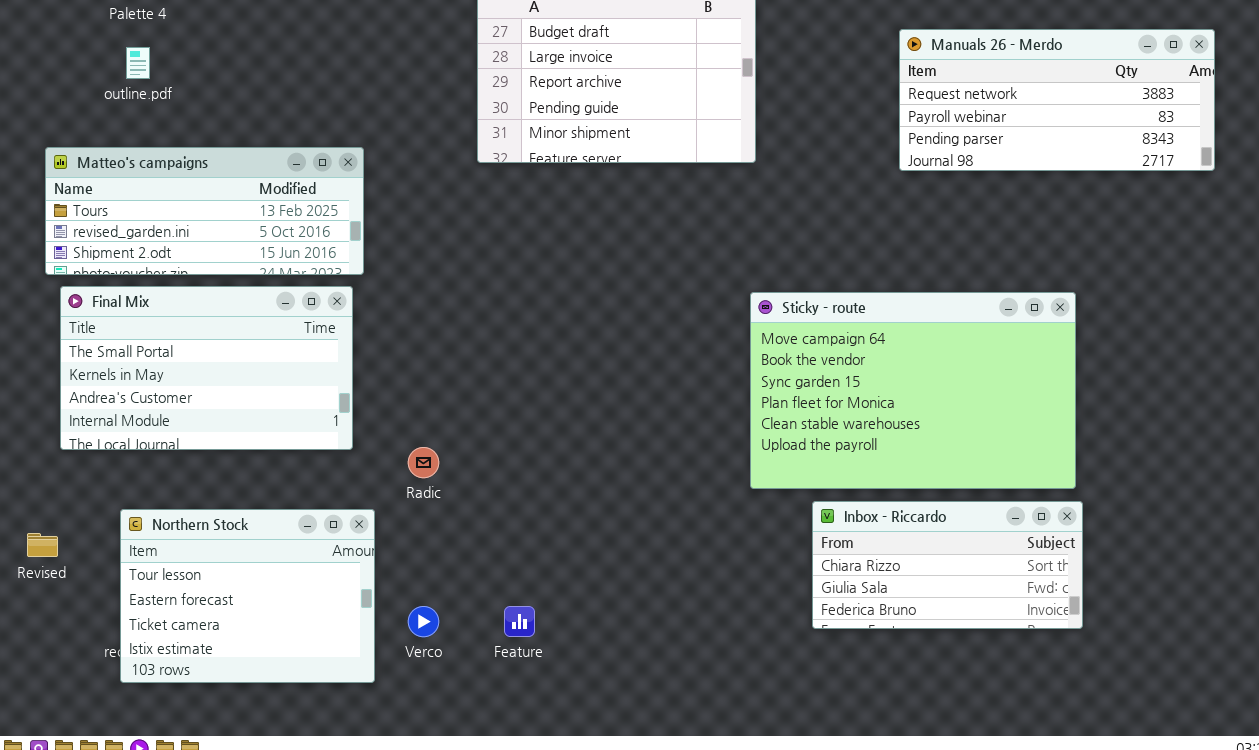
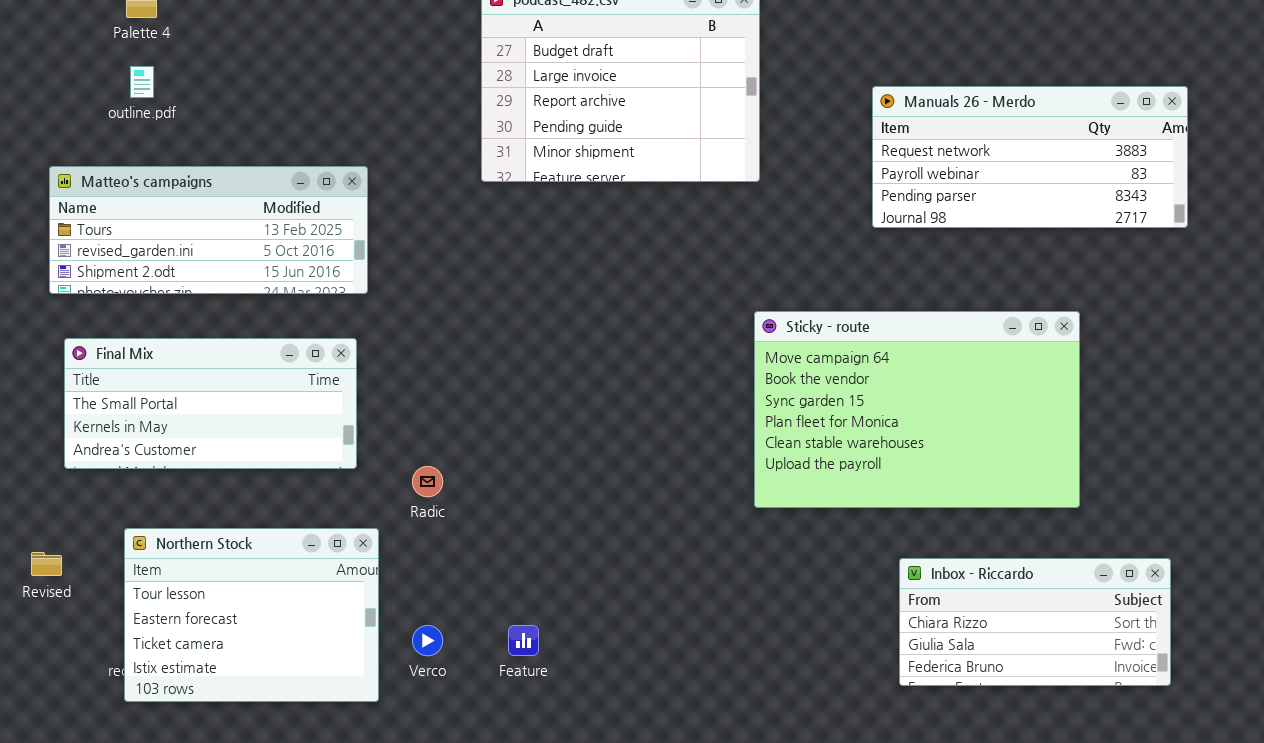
Manuals 26 - Merdo: [899,29,1215,171] -> [872,86,1188,228], moved
Final Mix: [60,286,353,450] -> [64,338,357,469], resized
Inbox - Riccardo: [812,501,1083,629] -> [899,558,1171,686], moved

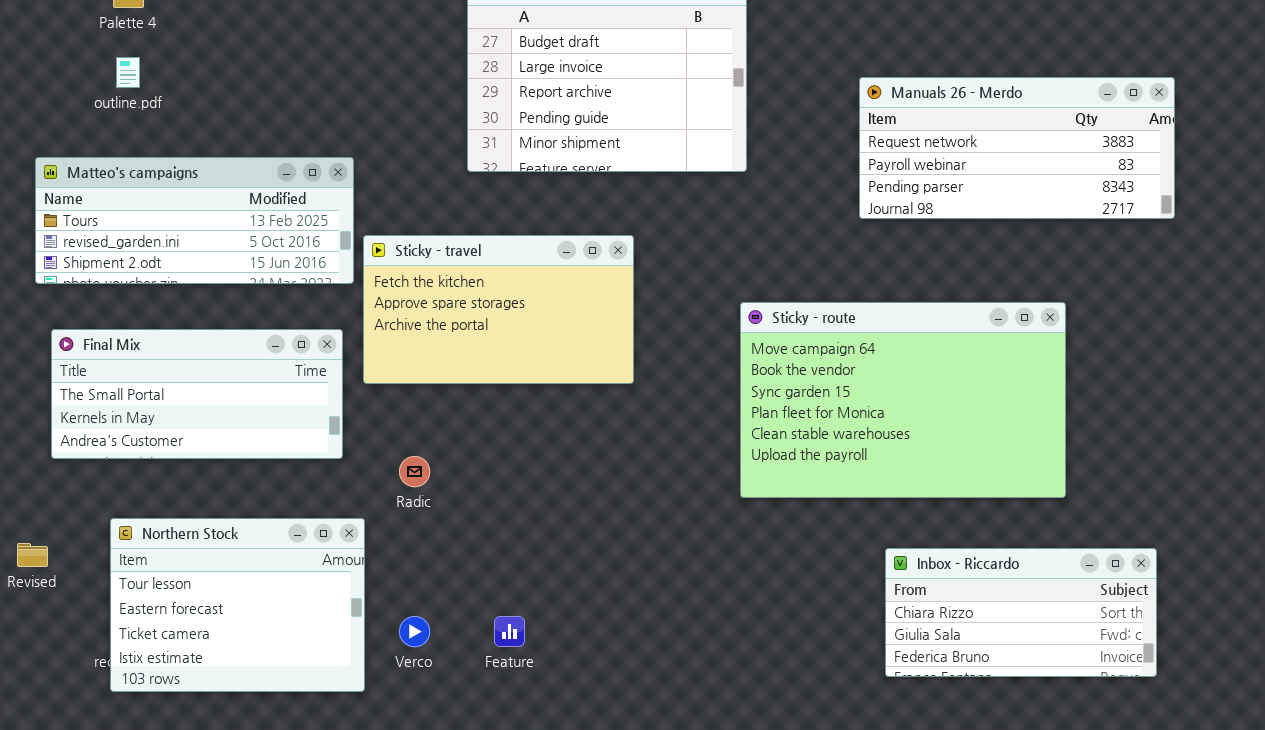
Sticky - travel: none -> [363,235,634,384], opened

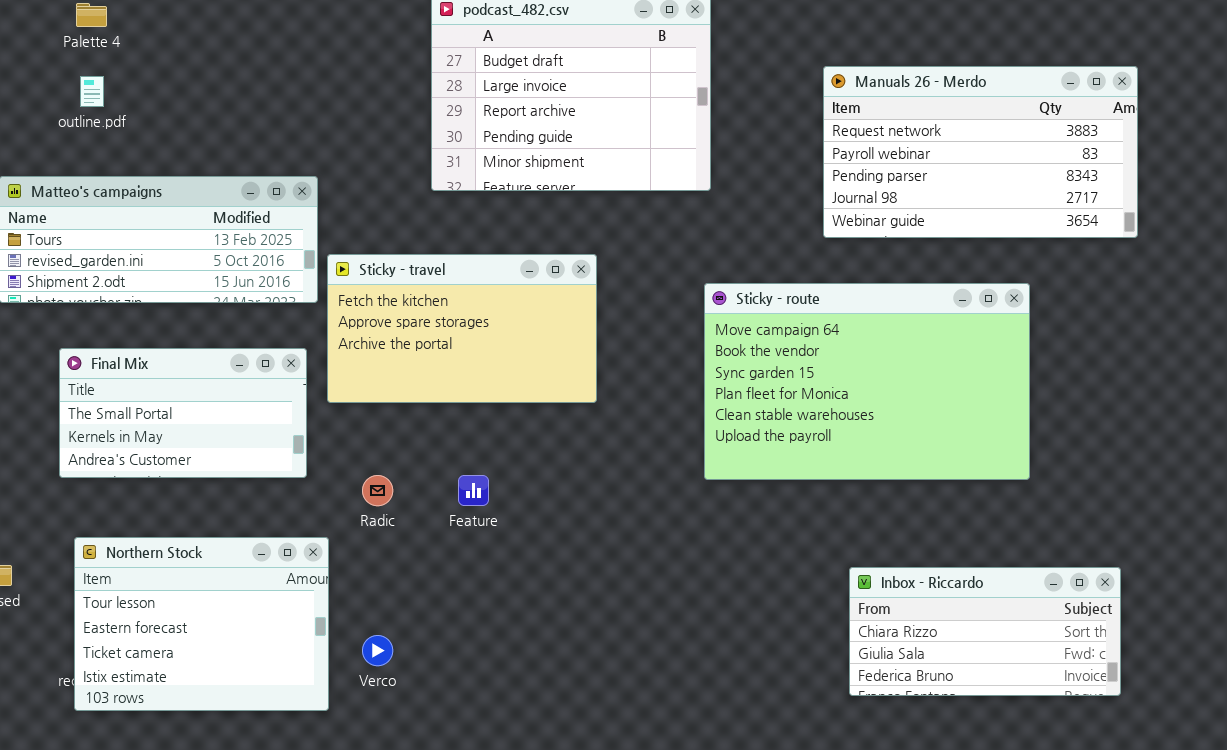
Manuals 26 - Merdo: [859,77,1175,219] -> [823,66,1138,238], resized
Sticky - route: [740,302,1066,498] -> [704,283,1030,480], moved
Final Mix: [51,329,343,459] -> [59,348,307,478], resized
Feature: [494,616,525,647] -> [458,475,489,506], moved

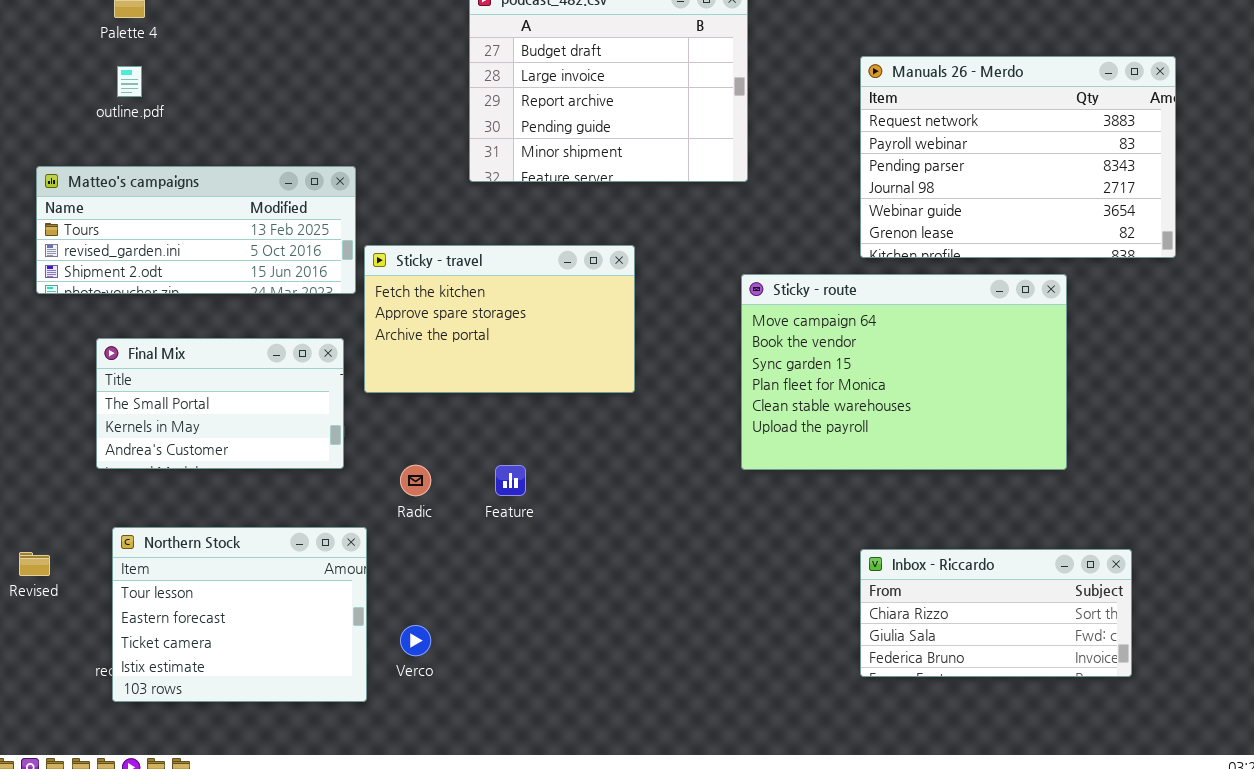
Manuals 26 - Merdo: [823,66,1138,238] -> [860,56,1176,258], resized
Inbox - Riccardo: [849,567,1121,696] -> [860,549,1132,677], moved

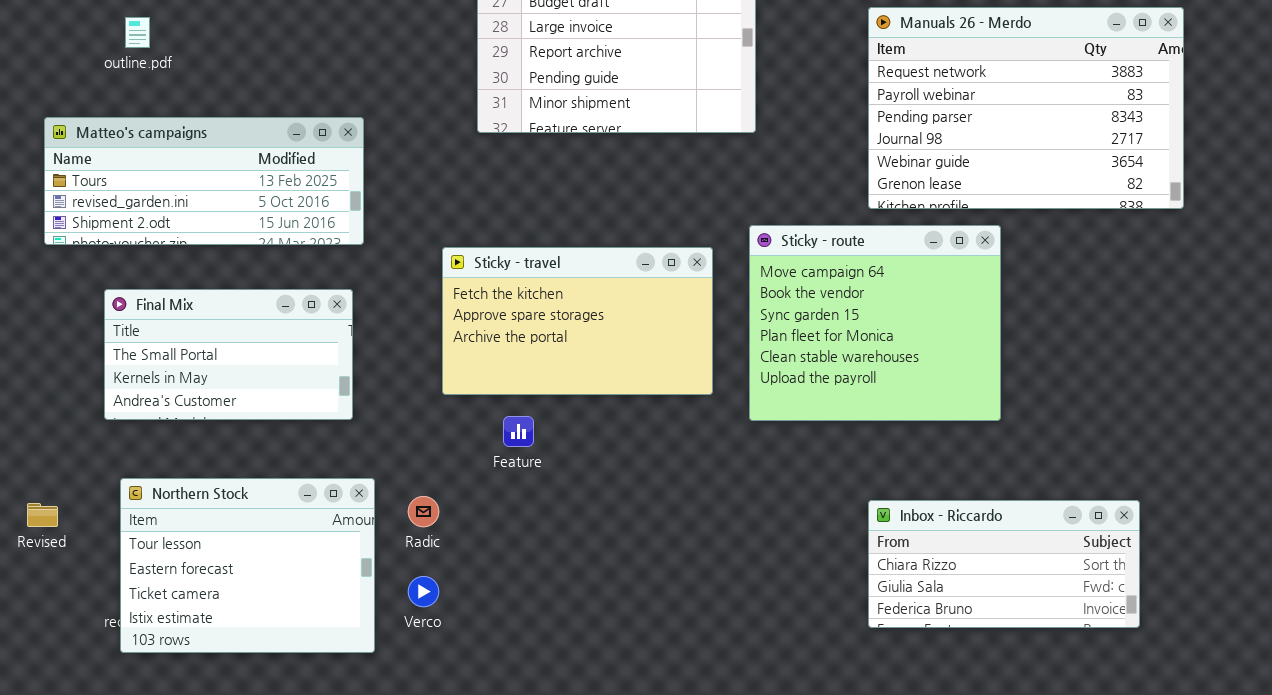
Sticky - travel: [364,245,635,393] -> [442,247,713,395], moved
Sticky - route: [741,274,1067,470] -> [749,225,1001,421], resized
Radic: [400,465,431,496] -> [408,496,439,527], moved

